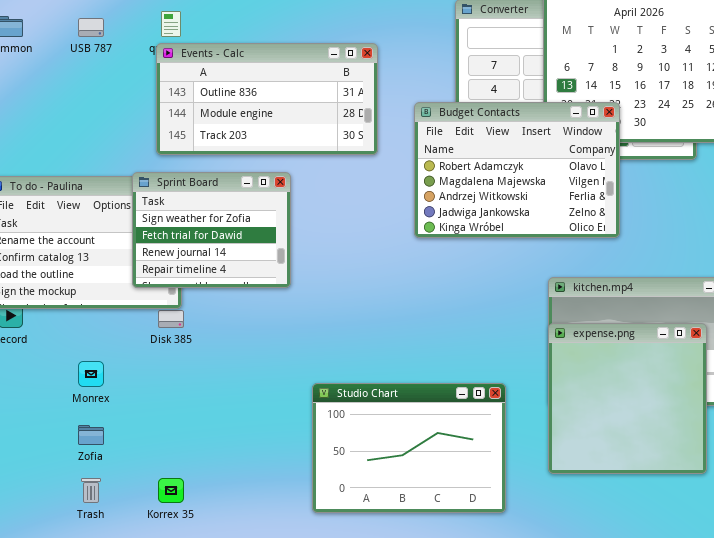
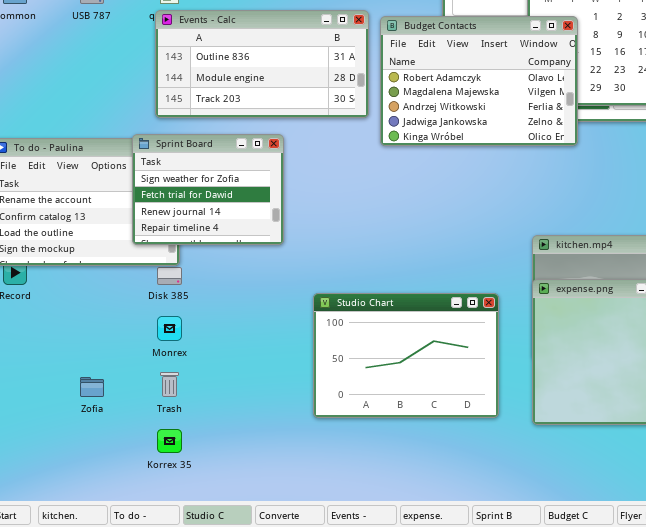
Budget Contacts: [414,102,620,238] -> [380,16,578,146], moved
Monrex: [78,361,104,387] -> [157,316,182,341], moved
Studio Chart: [312,383,506,513] -> [313,293,499,418], moved
Trash: [81,478,101,503] -> [160,372,179,397], moved

